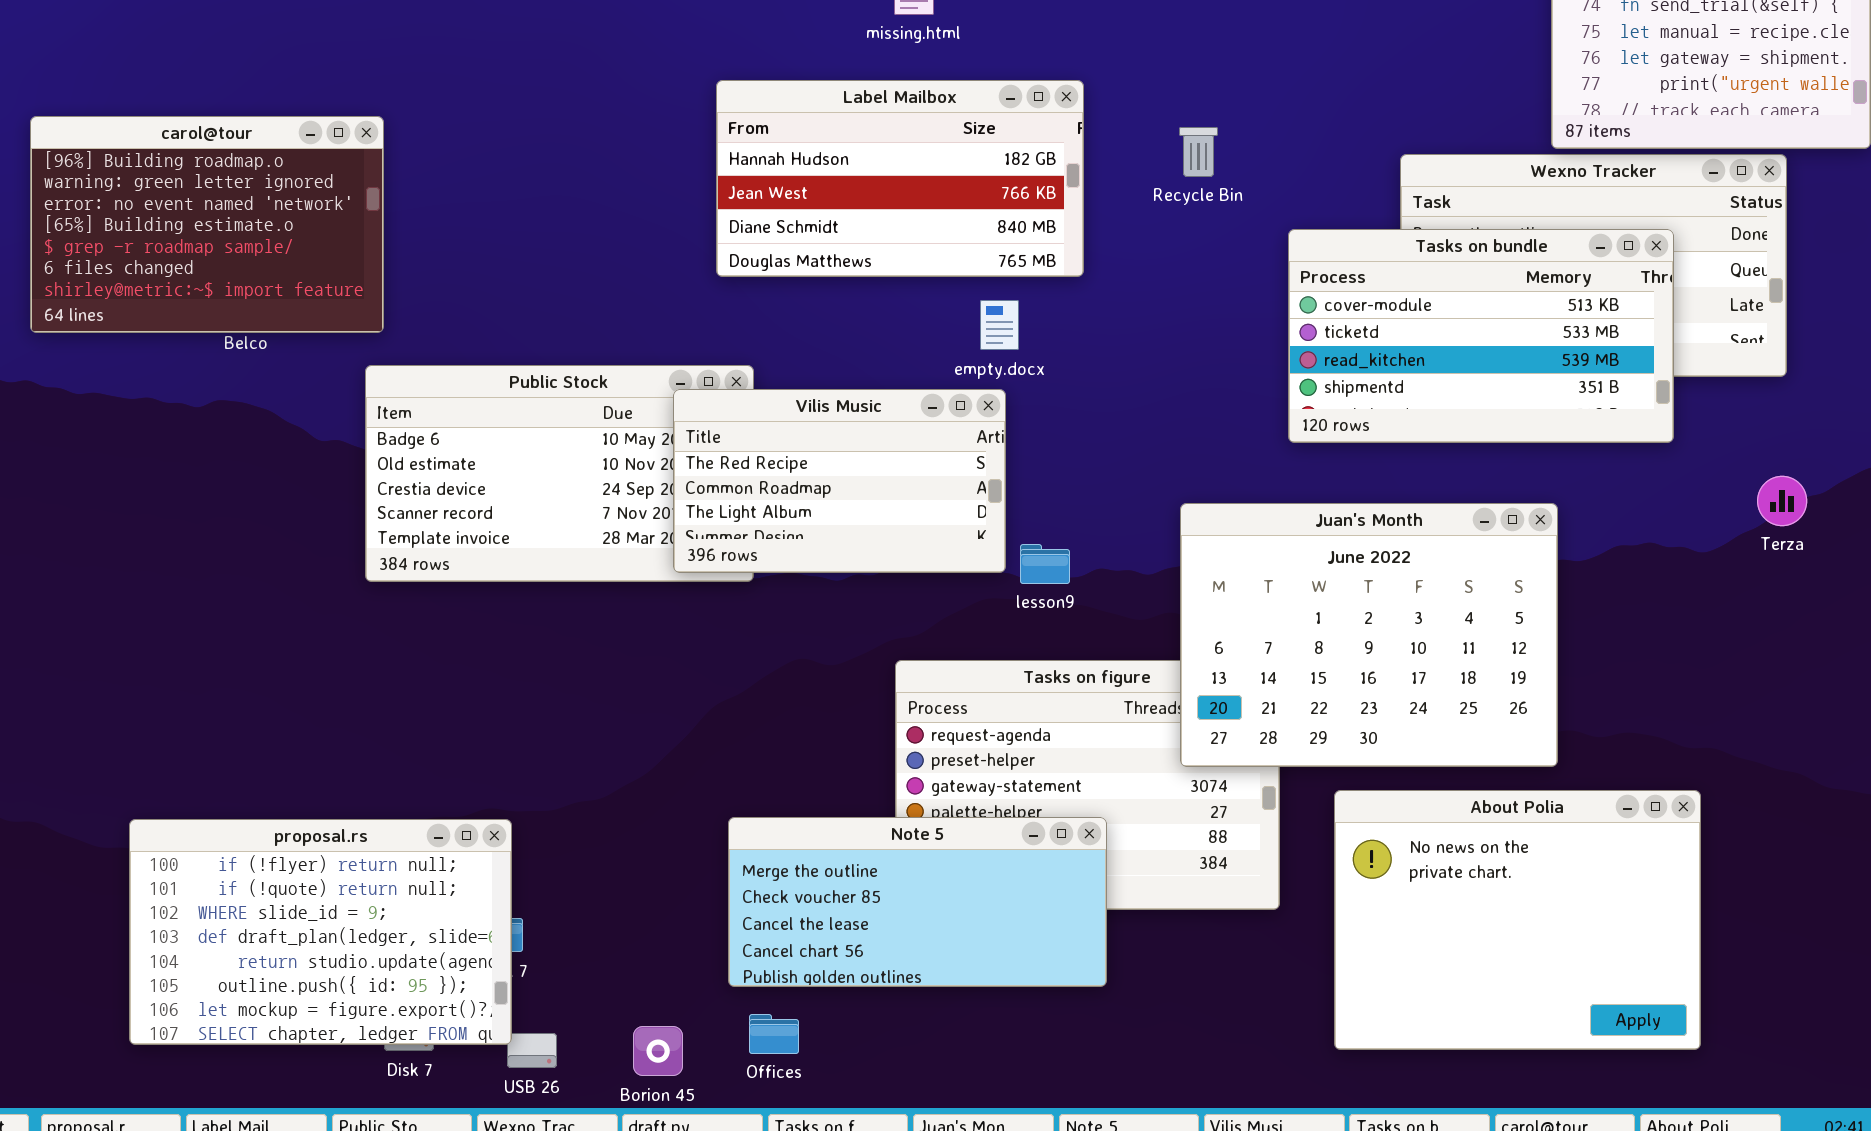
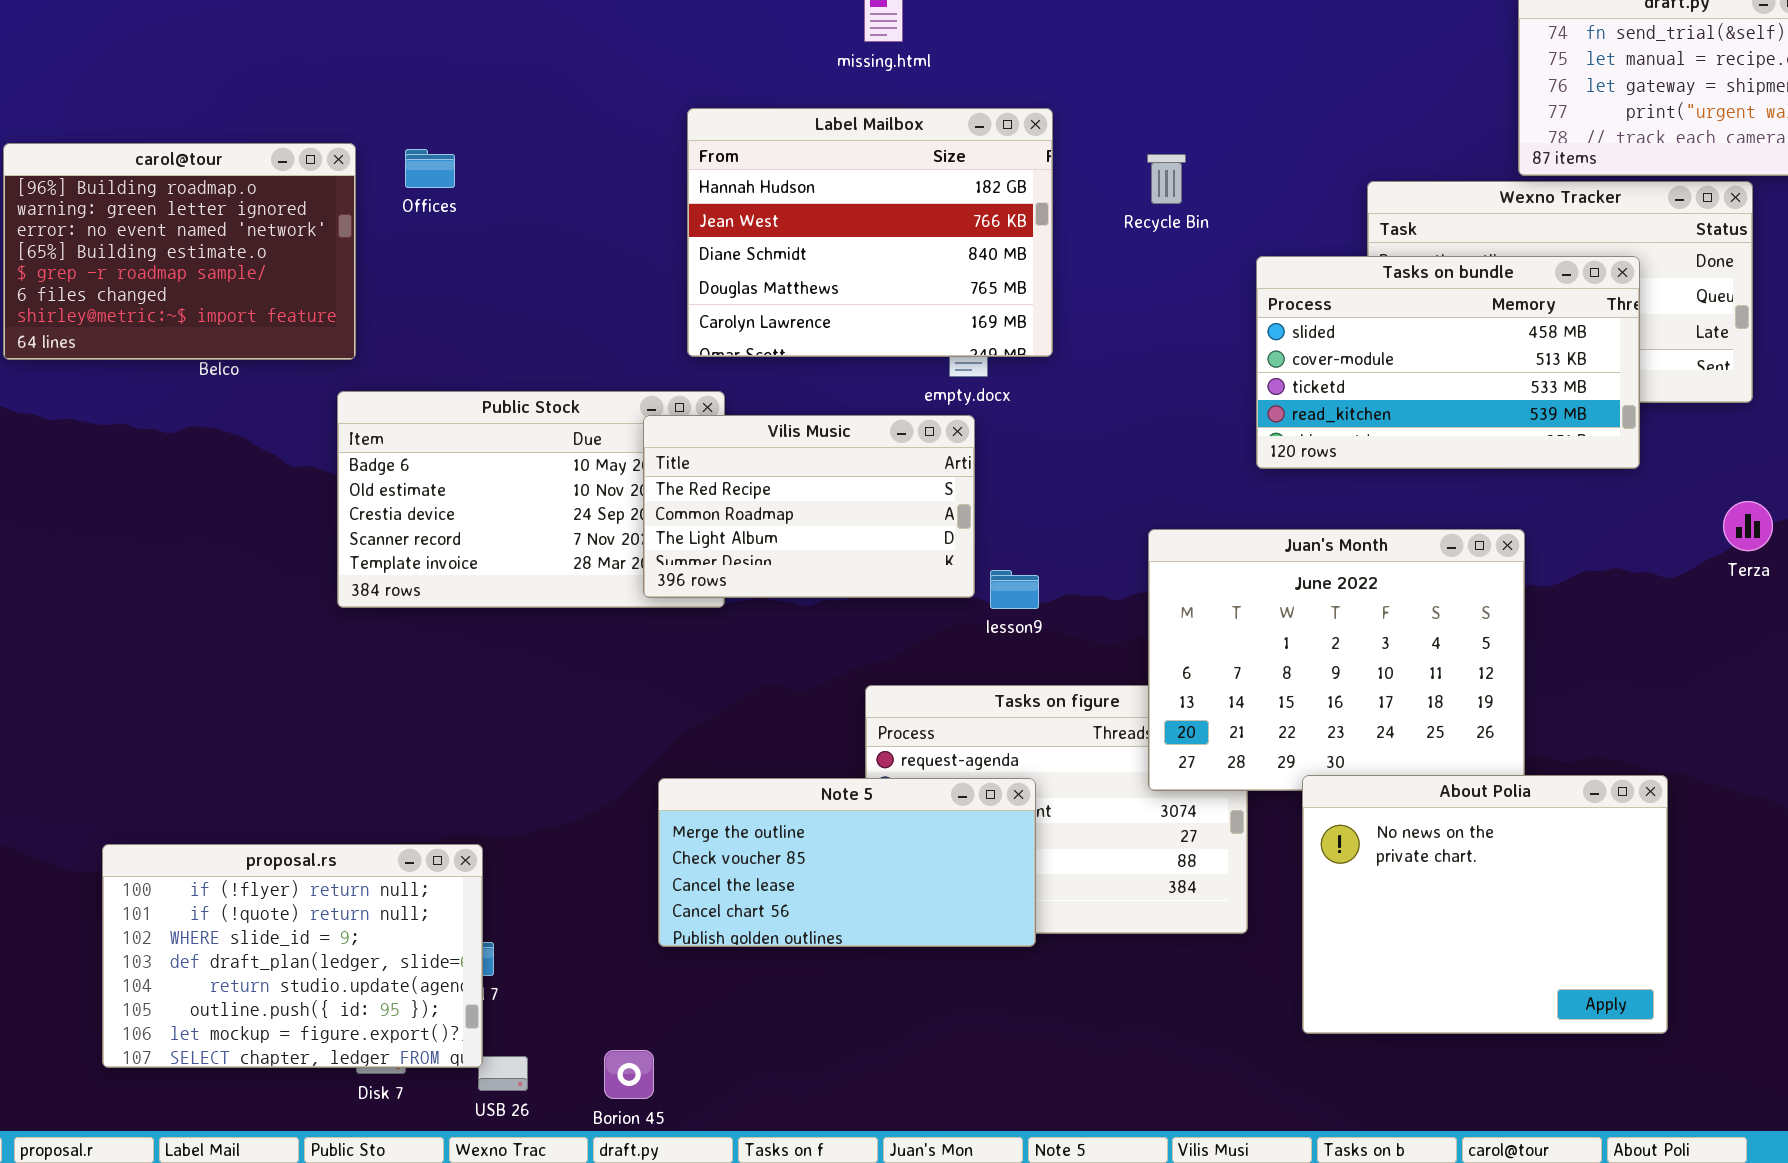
Label Mailbox: [716,80,1084,277] -> [687,108,1053,357], resized
Tasks on bundle: [1288,229,1674,443] -> [1256,256,1640,469], scrolled up 1 row
About Polia: [1334,790,1701,1050] -> [1302,775,1668,1034], moved
Note 5: [728,817,1107,987] -> [658,778,1036,947], moved
Offices: [749,1014,799,1054] -> [405,149,455,188], moved

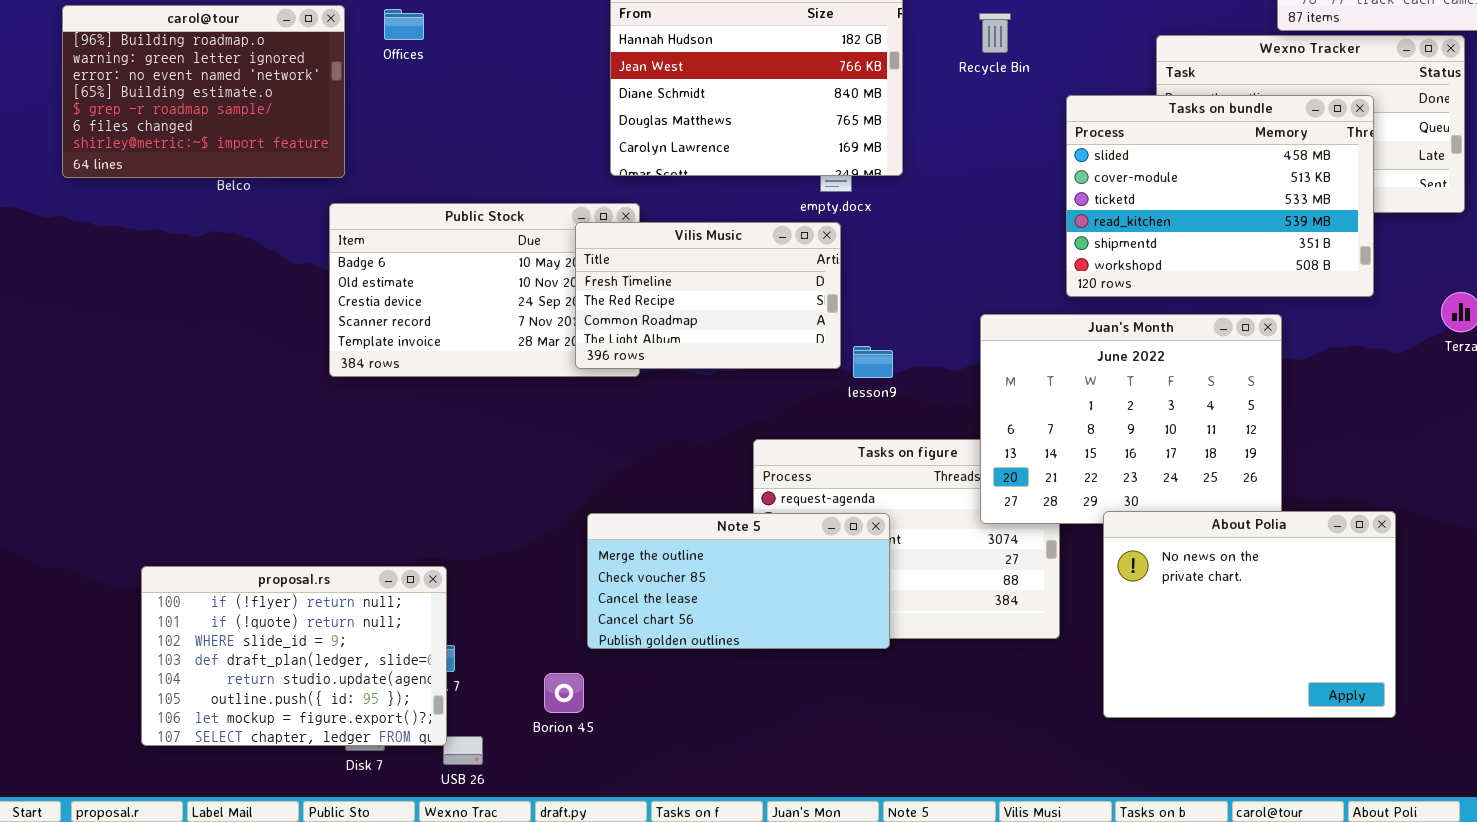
Tasks on bundle: [1256,256,1640,469] -> [1066,95,1374,297], resized
Vilis Music: [643,415,975,598] -> [575,222,841,369], scrolled up 1 row
Borion 45: [604,1050,654,1099] -> [544,673,584,713], moved

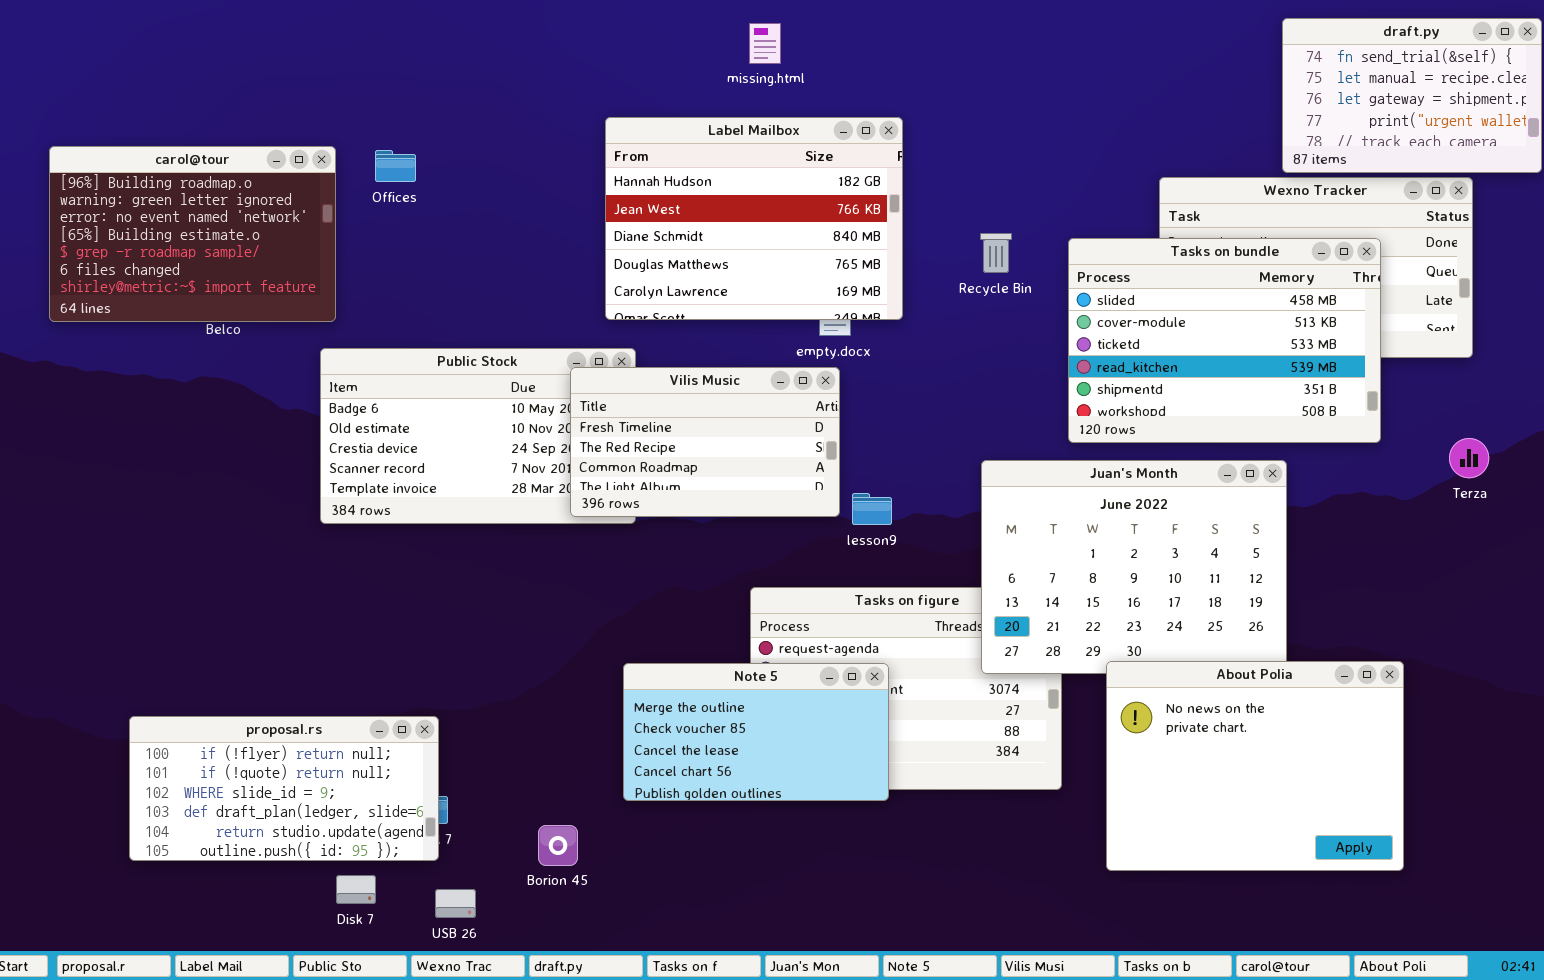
Recycle Bin: [979,13,1011,53] -> [980,233,1012,273], moved
Note 5: [587,513,890,649] -> [623,663,889,801], resized
proposal.rs: [141,566,447,746] -> [129,716,439,861], resized

